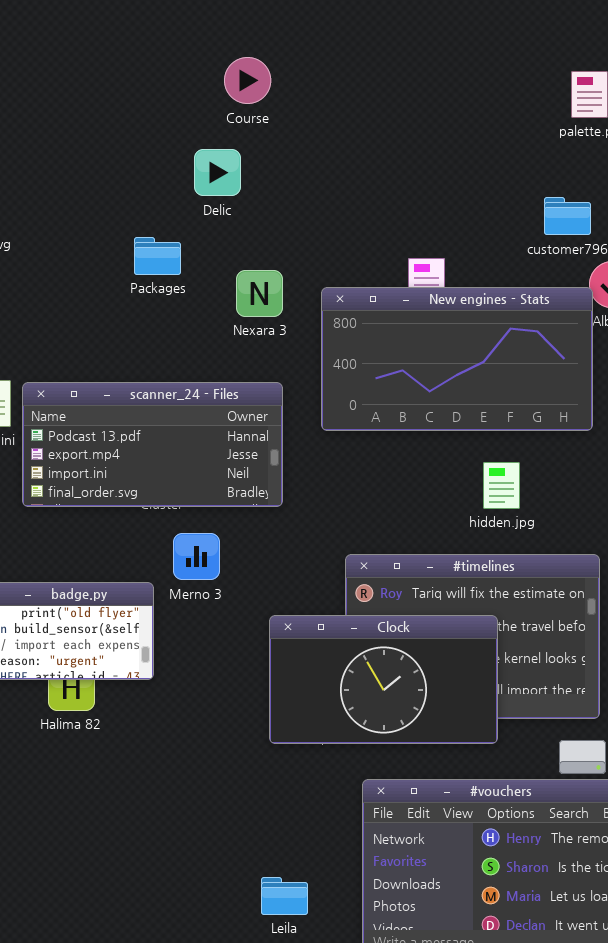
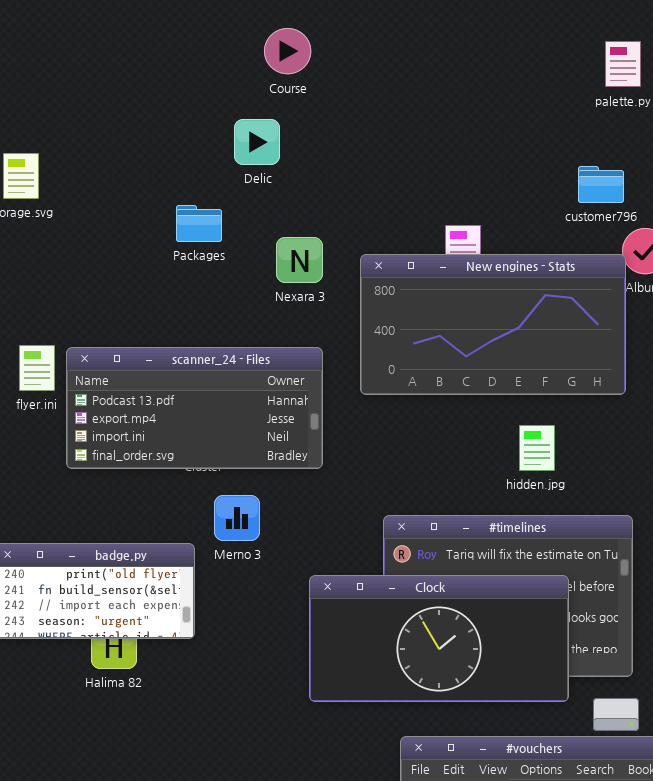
Clock: [269,615,498,744] -> [309,575,569,702], resized

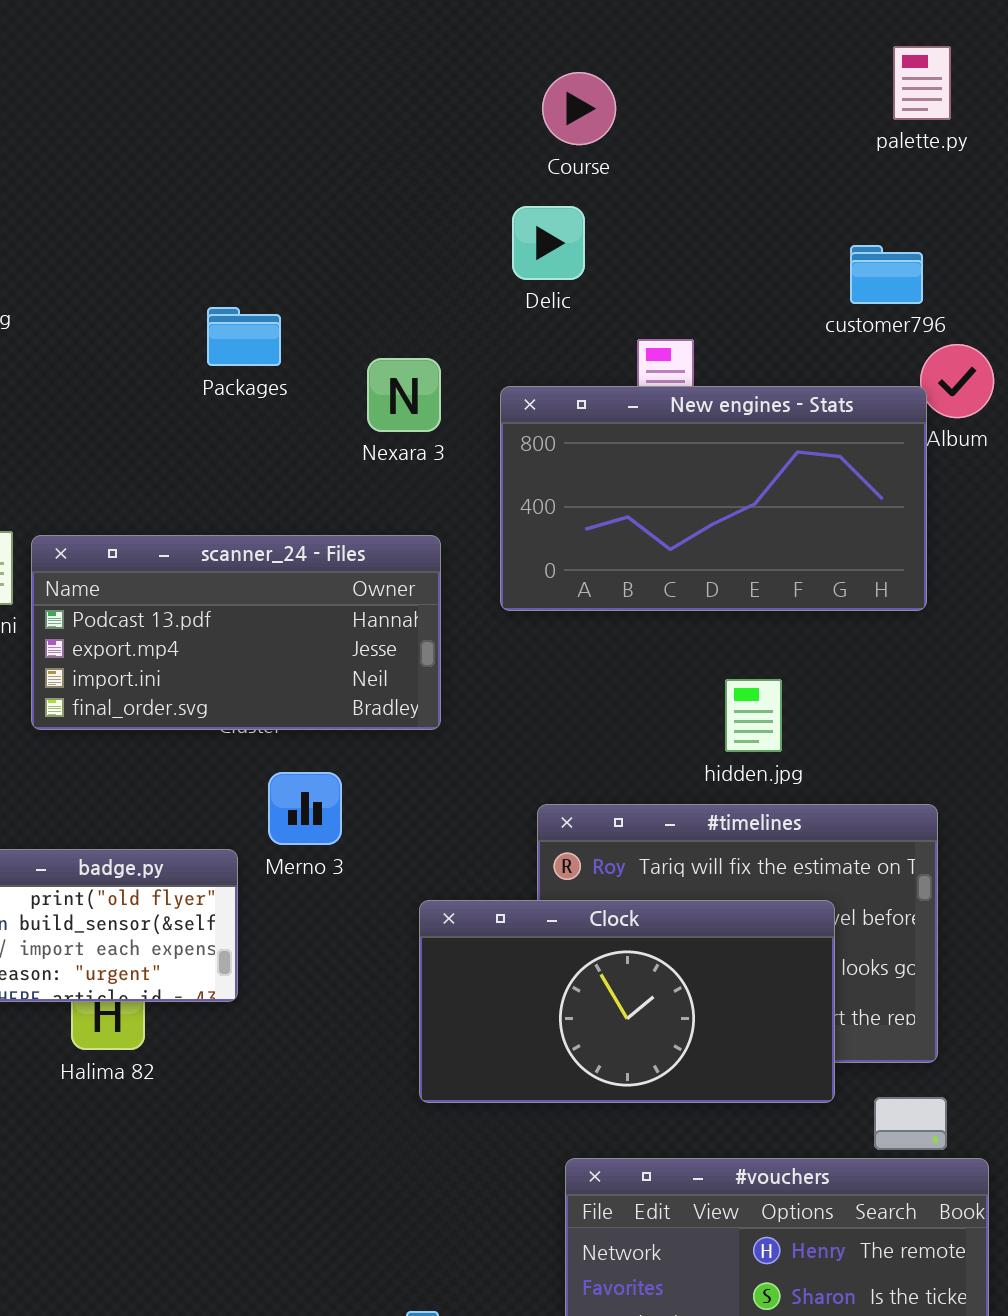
Course: [264,28,311,74] -> [542,72,616,145], moved
Delic: [234,119,280,165] -> [512,206,585,280], moved
hidden.jpg: [519,425,555,471] -> [725,679,782,752], moved

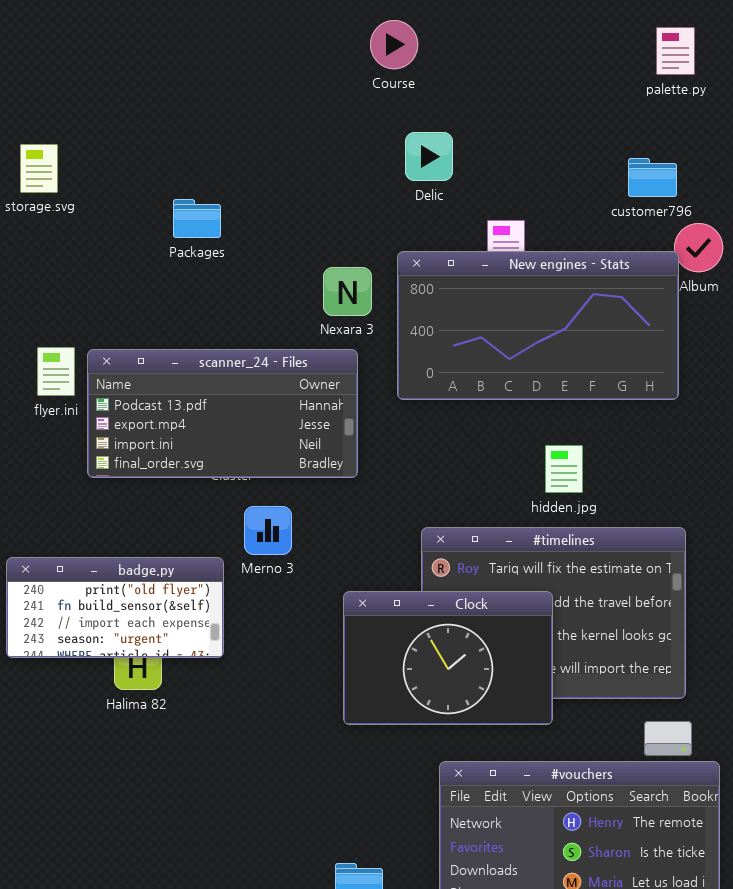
Course: [542,72,616,145] -> [370,20,418,69], moved
Packages: [207,307,281,366] -> [173,199,221,238], moved
Nexara 3: [367,358,441,432] -> [323,267,372,316], moved
Clock: [419,900,835,1103] -> [343,591,553,725], resized

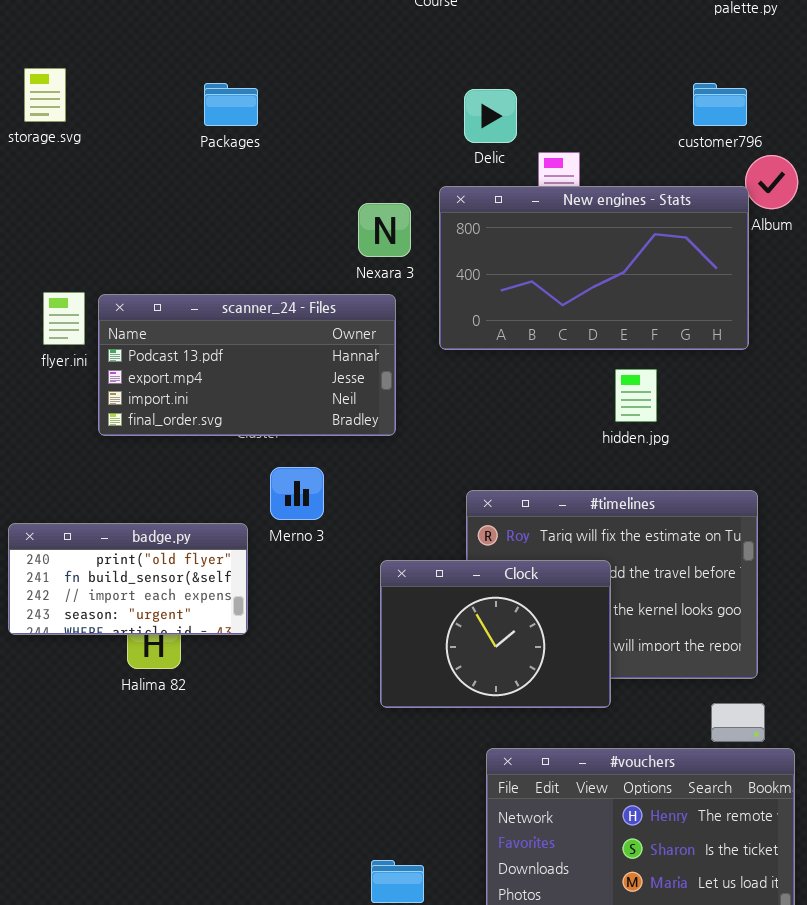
Delic: [405,132,453,181] -> [464,89,517,143], moved
Packages: [173,199,221,238] -> [204,83,258,126], moved
hidden.jpg: [545,445,583,493] -> [615,369,657,422], moved

